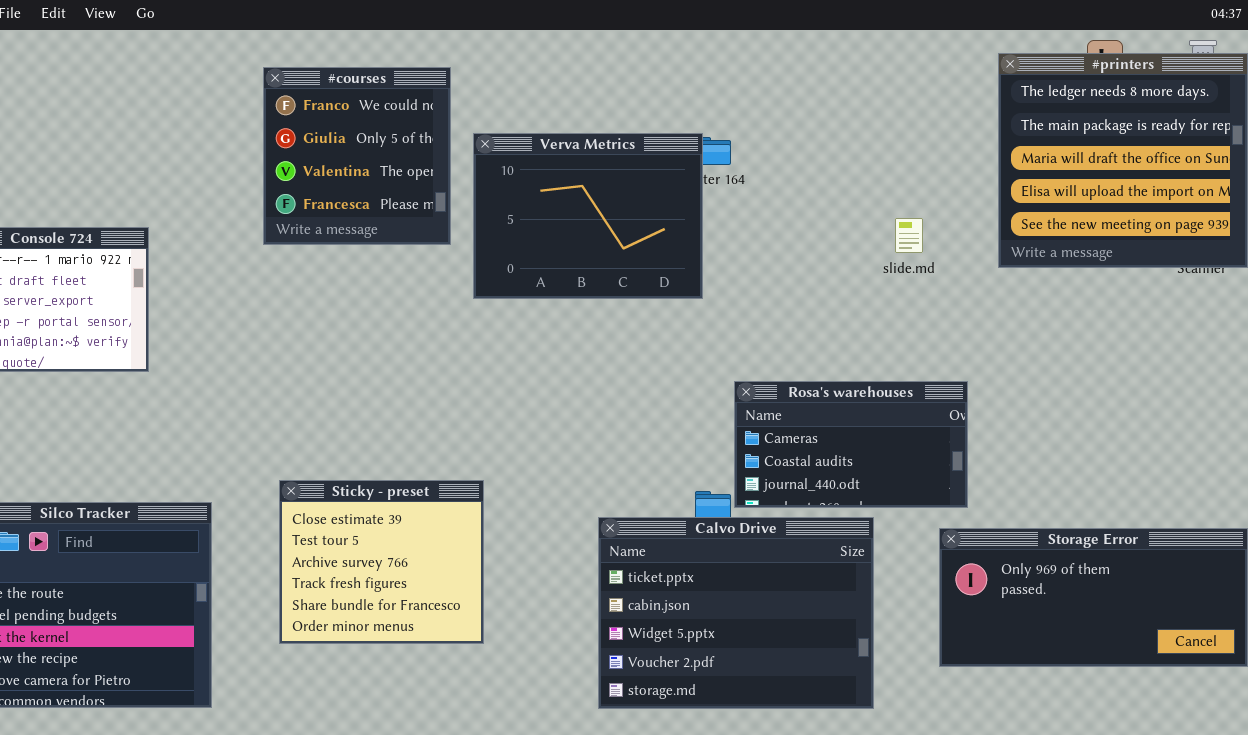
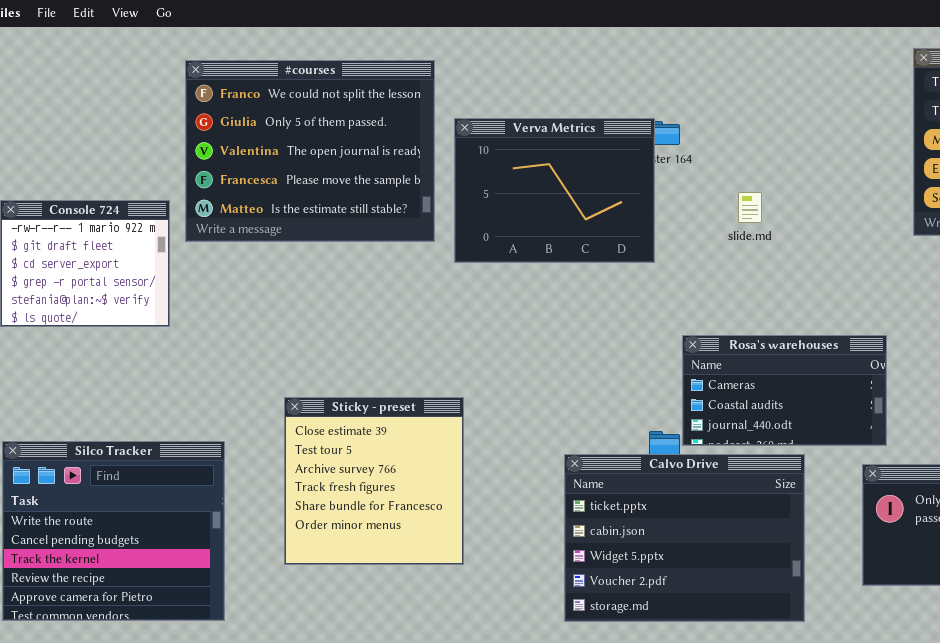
#courses: [263,67,451,245] -> [185,60,435,242], resized
slide.md: [895,218,923,253] -> [738,192,762,223], moved
Sticky - preset: [279,480,484,644] -> [284,397,464,565], resized

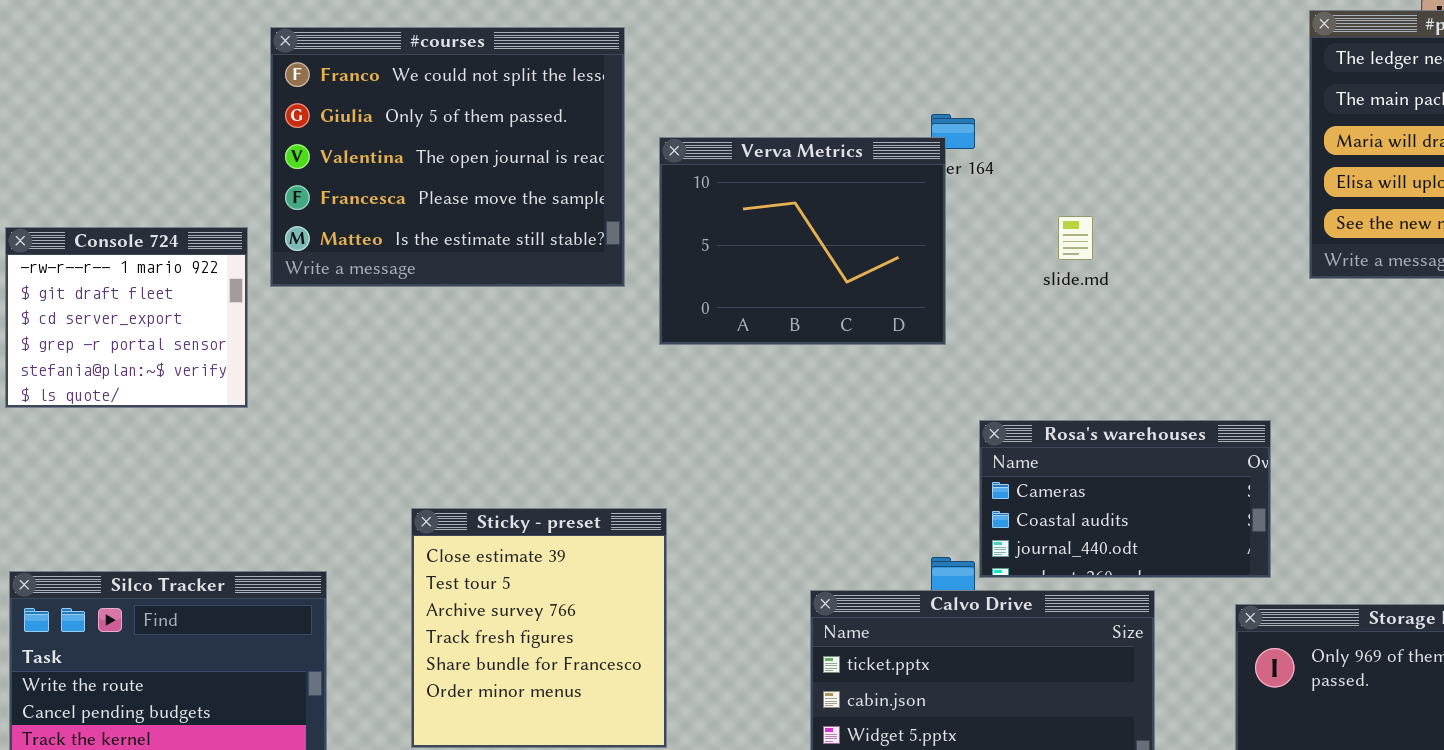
Verva Metrics: [454,118,655,263] -> [659,137,946,345], moved

